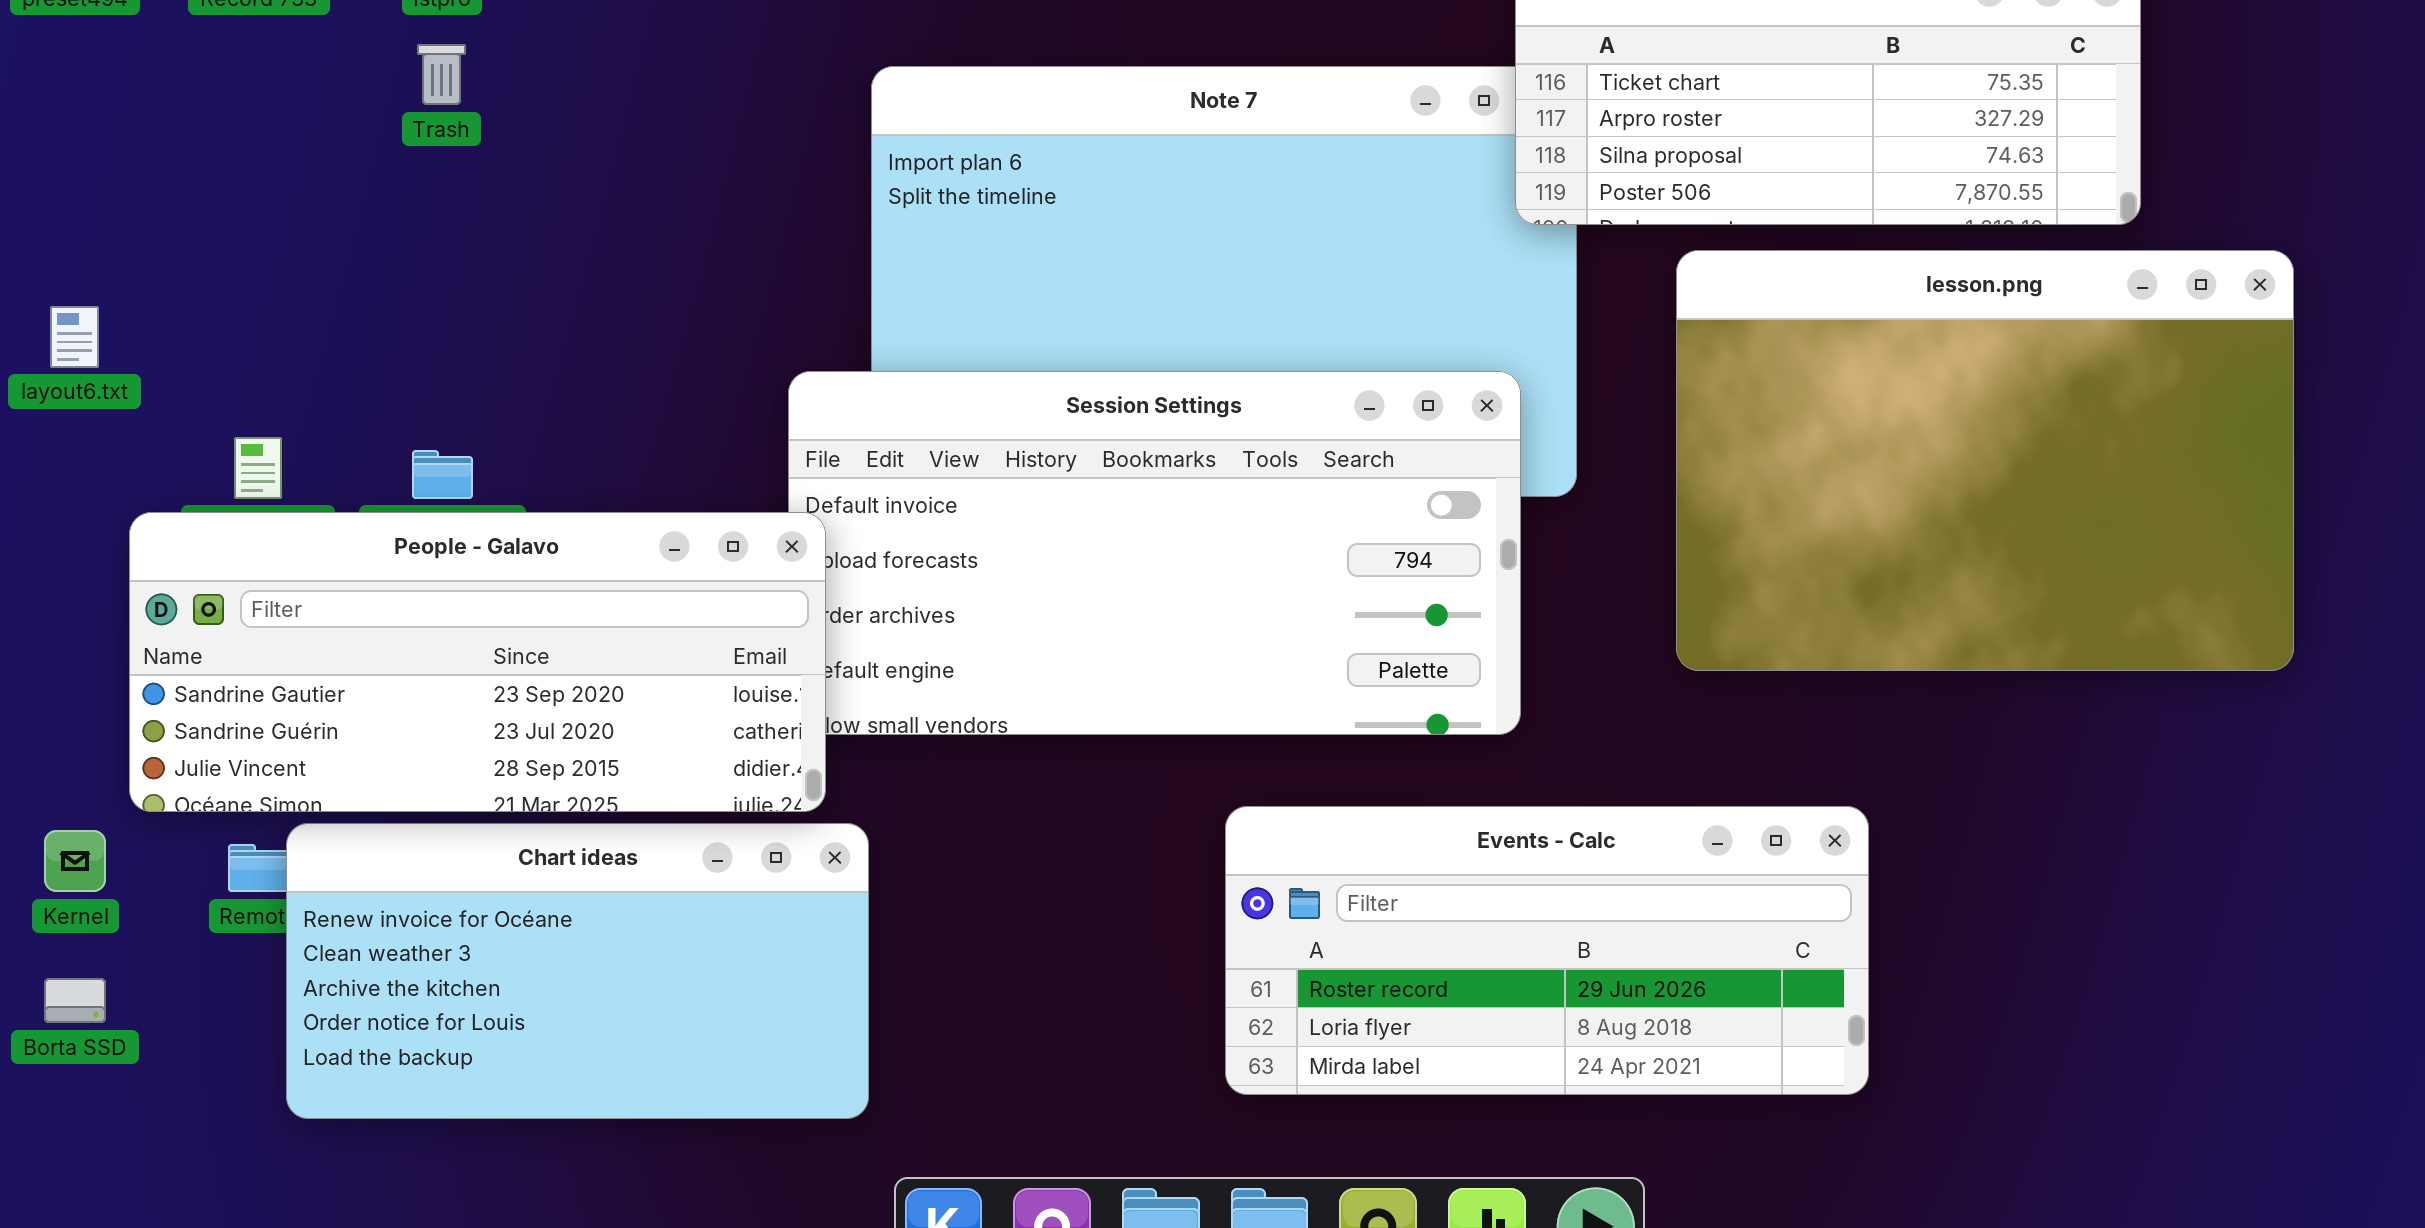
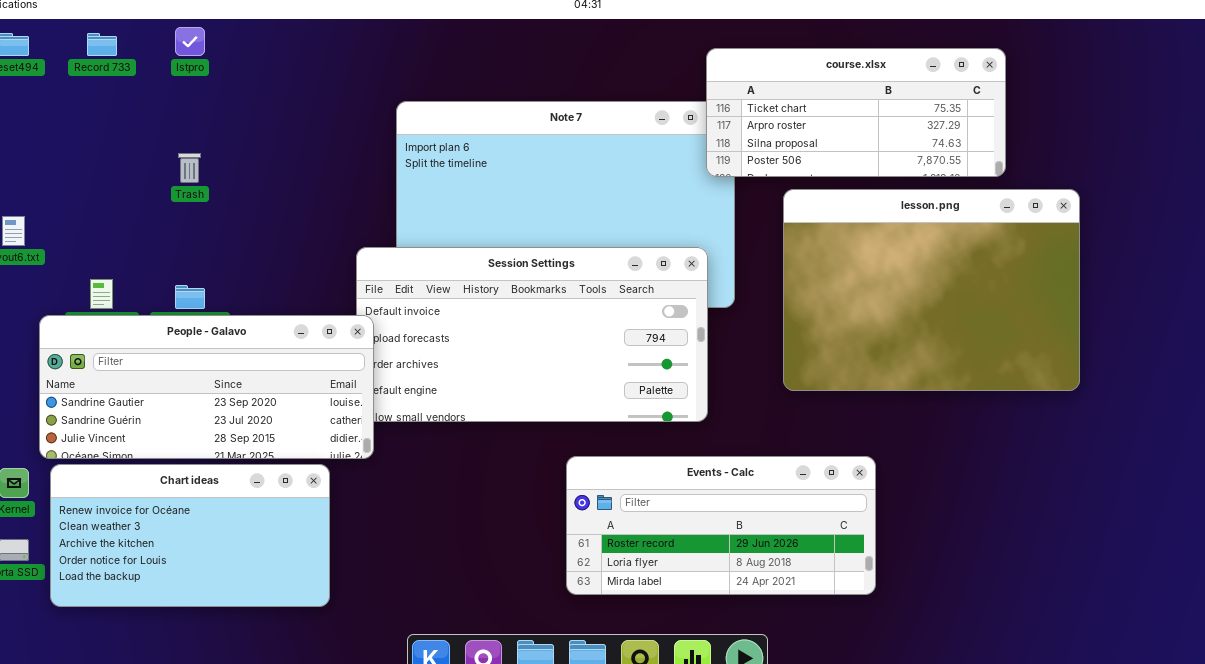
Trash: [417,44,466,105] -> [178,153,201,183], moved
Chart ideas: [286,823,869,1119] -> [50,464,330,607], moved

